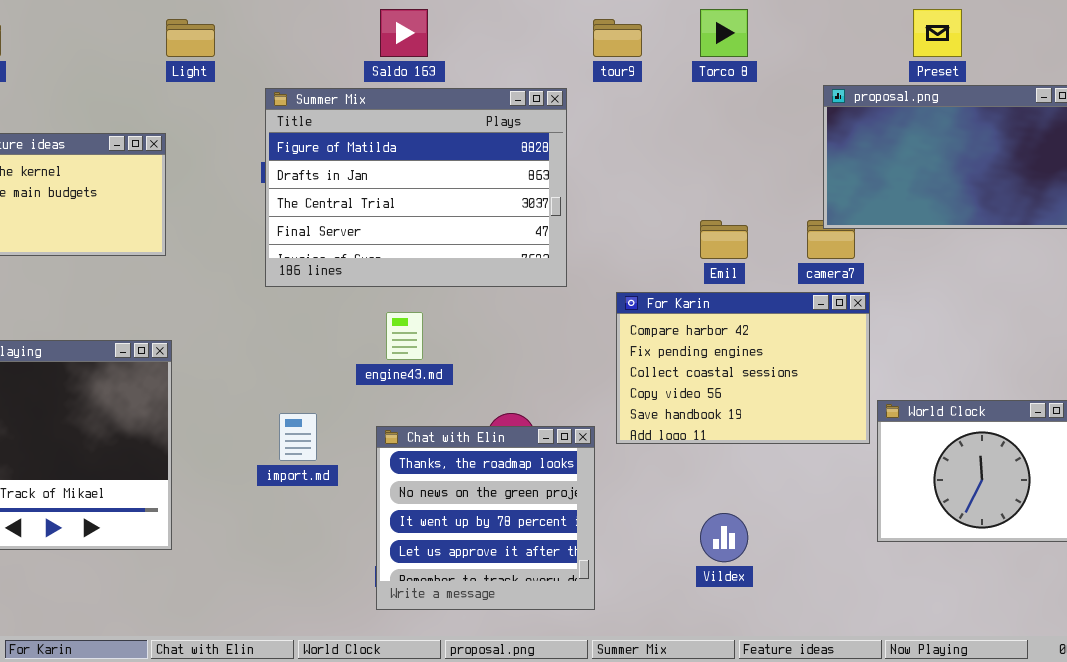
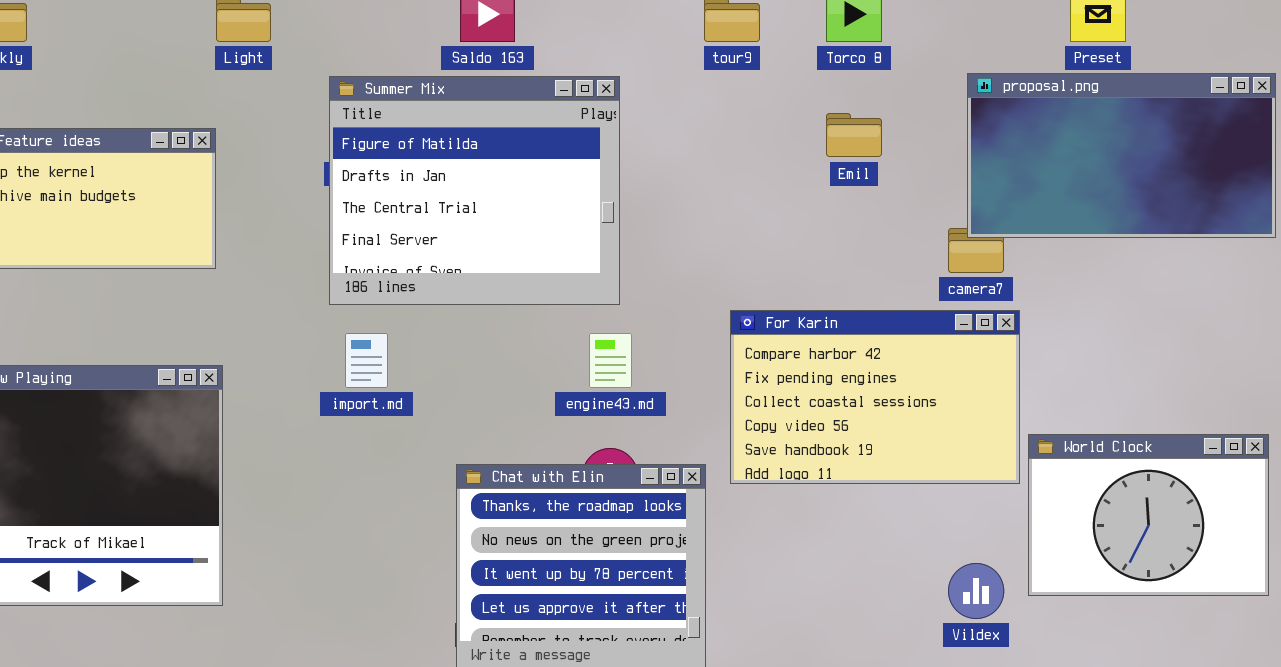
Summer Mix: [265,88,567,287] -> [329,76,620,305], resized
Emil: [700,220,748,259] -> [826,113,882,157], moved
engine43.md: [386,312,423,360] -> [589,333,632,388], moved
import.md: [279,413,317,461] -> [345,333,388,388], moved
Vildex: [700,513,748,562] -> [948,563,1004,619], moved

